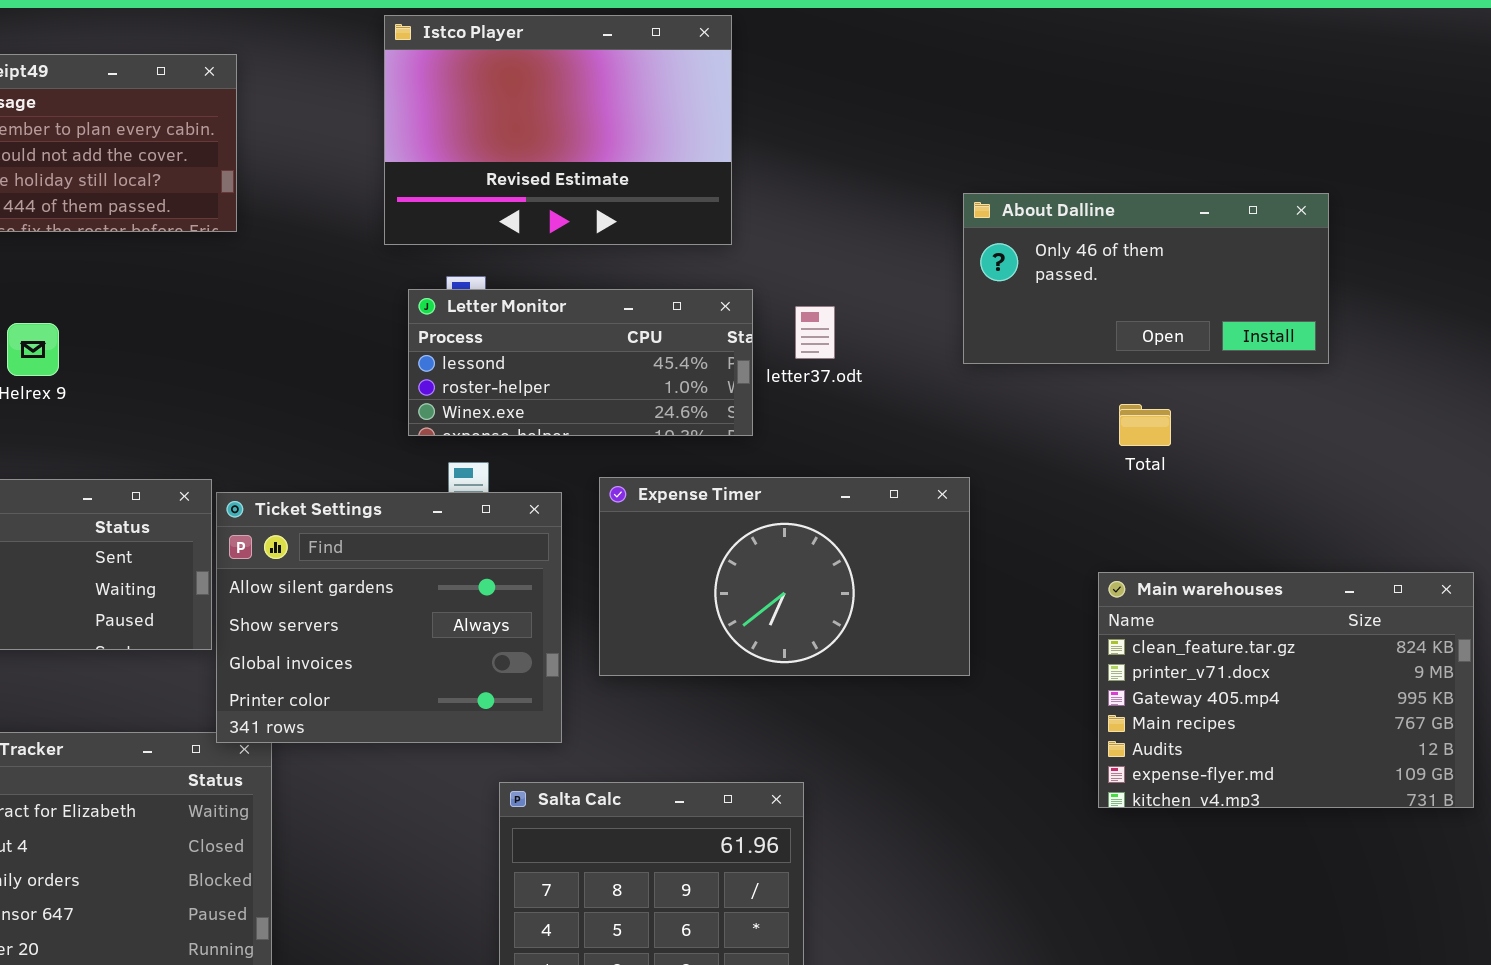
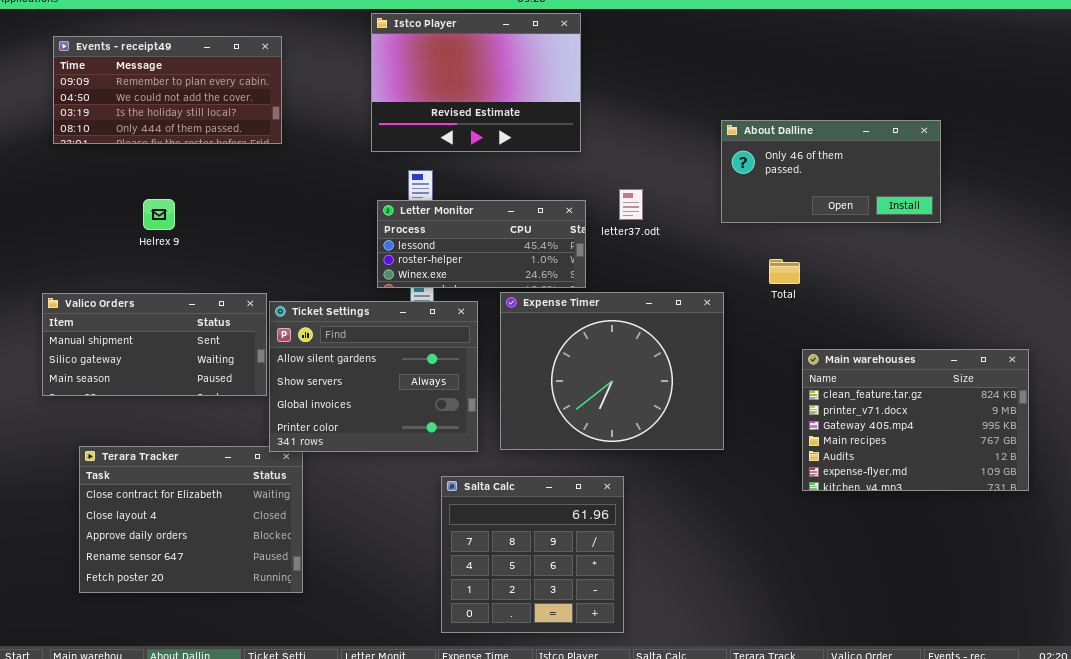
Letter Monitor: [408,289,753,436] -> [377,200,586,288], moved
Total: [1119,404,1171,446] -> [769,259,800,284], moved
Expense Timer: [599,477,970,676] -> [500,292,724,450], resized

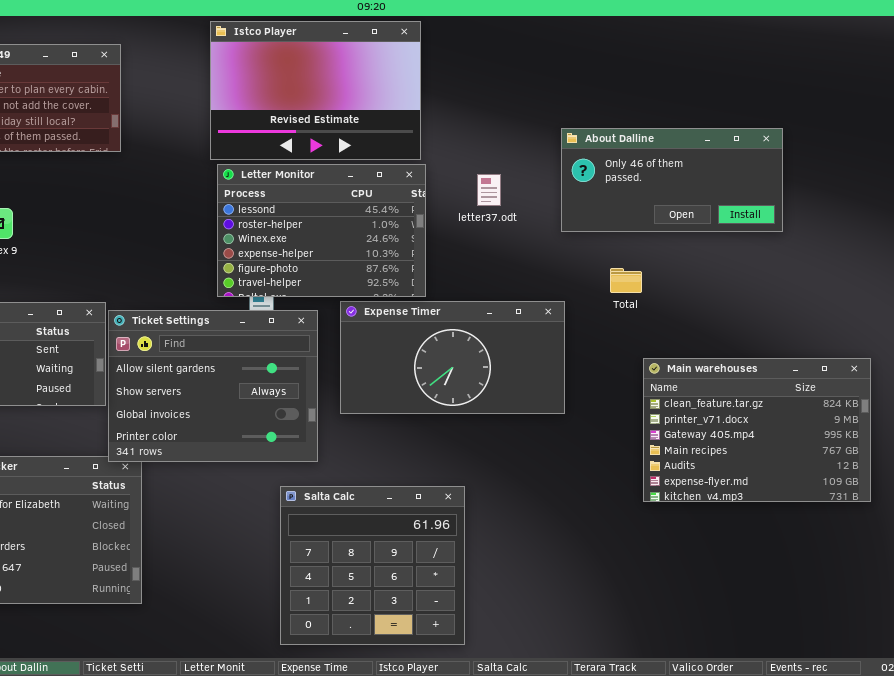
letter37.odt: [619,189,643,220] -> [477,174,501,206], moved
Letter Monitor: [377,200,586,288] -> [217,164,426,297], resized
Expense Timer: [500,292,724,450] -> [340,301,565,414], resized

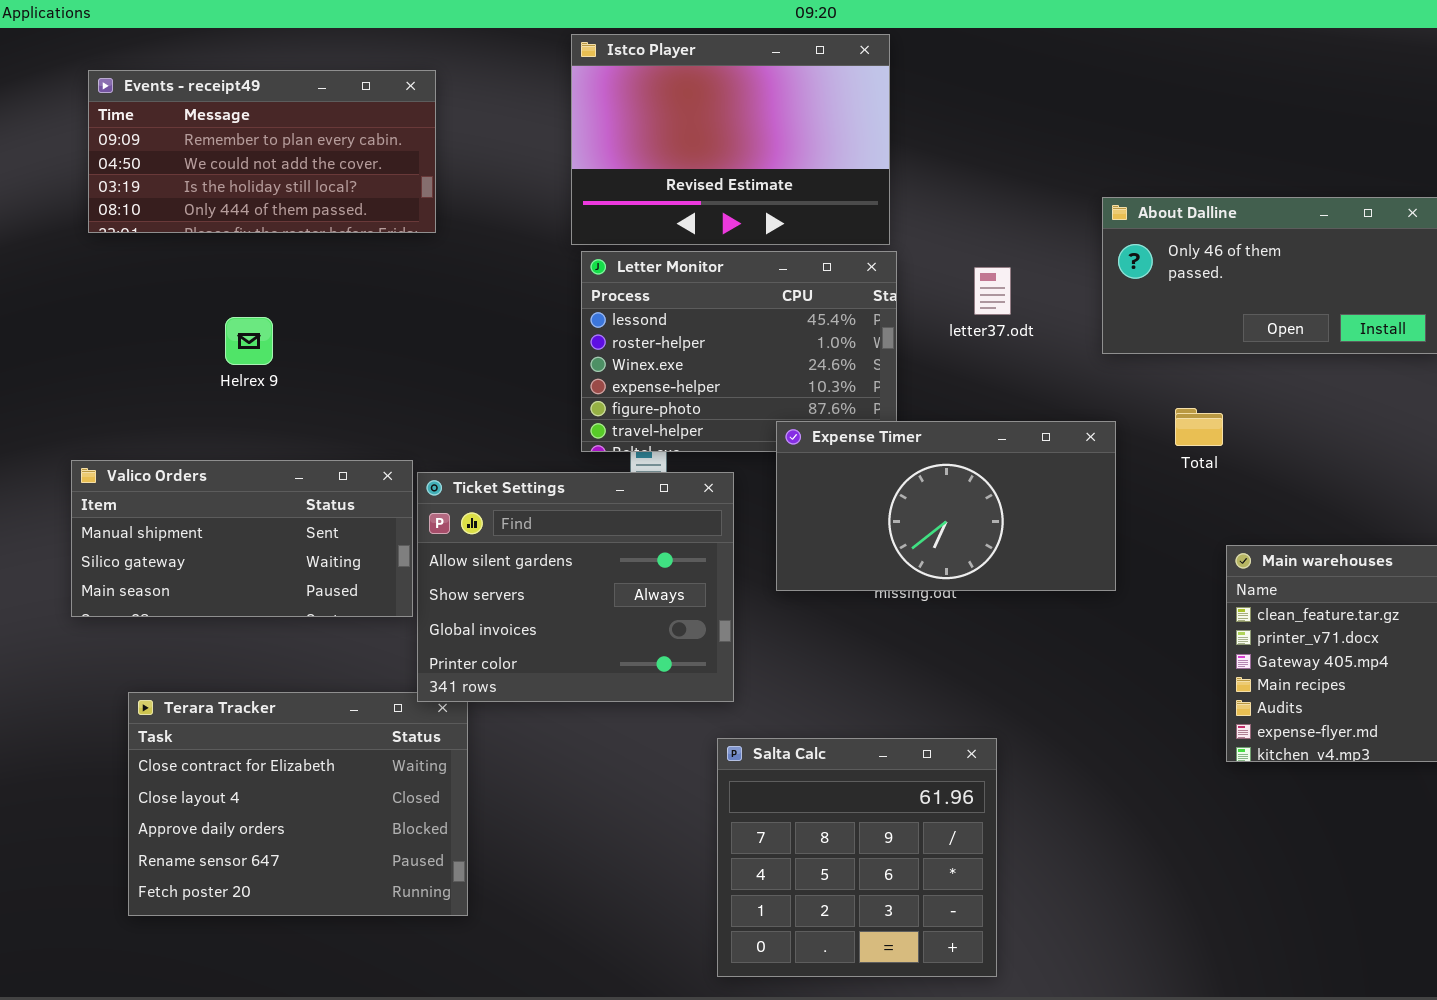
Expense Timer: [340,301,565,414] -> [776,421,1116,591], moved
Salta Calc: [280,486,465,645] -> [717,738,997,977], moved

